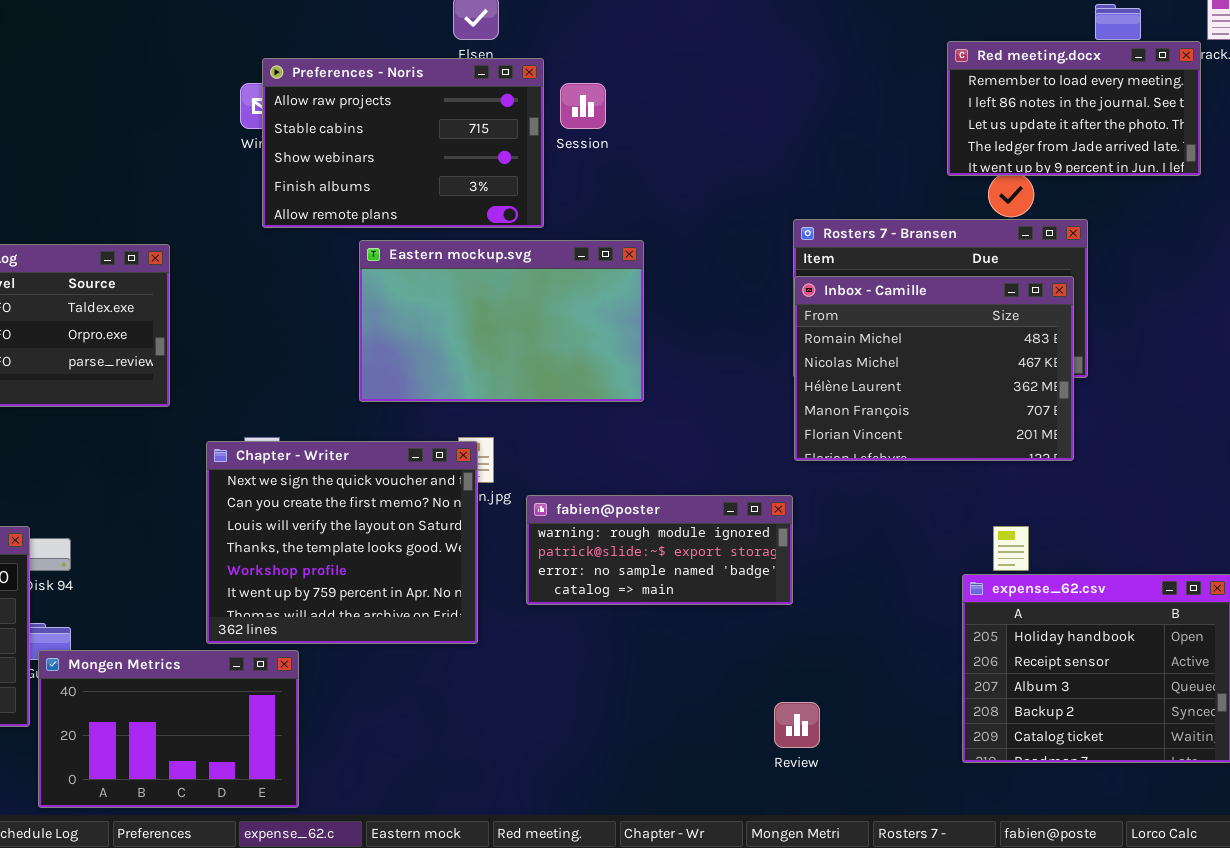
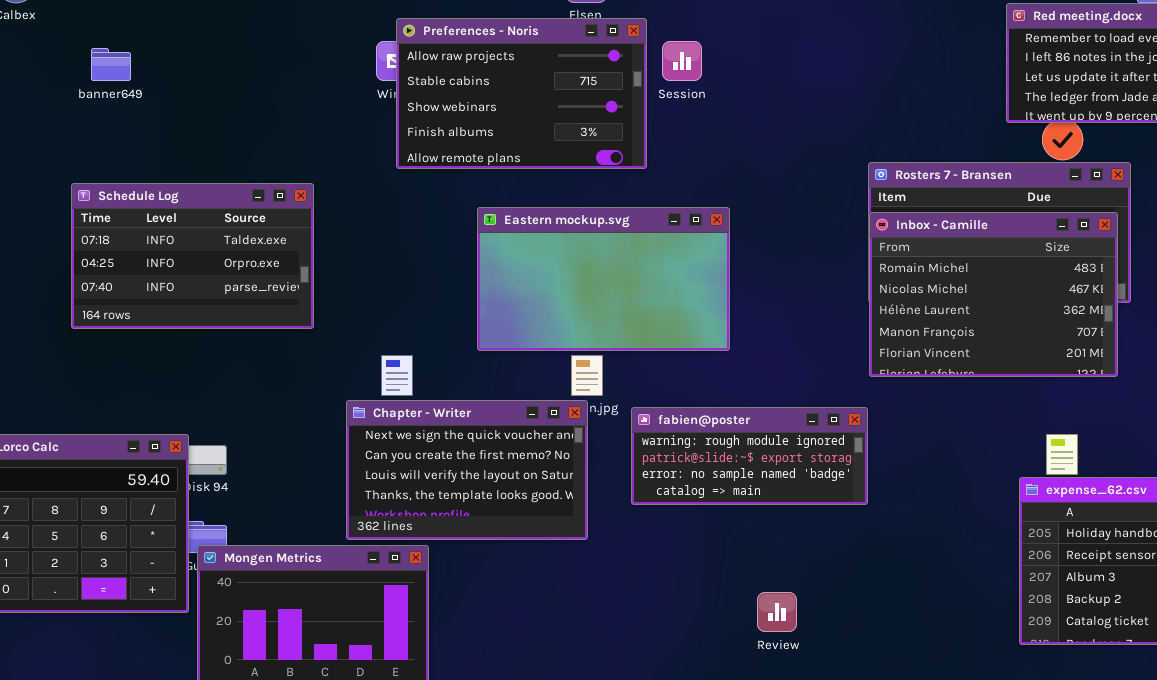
Eastern mockup.svg: [359,240,644,402] -> [477,207,730,351], moved
Chapter - Writer: [206,441,478,644] -> [346,400,588,540], resized
Review: [774,702,820,748] -> [757,592,797,632], moved

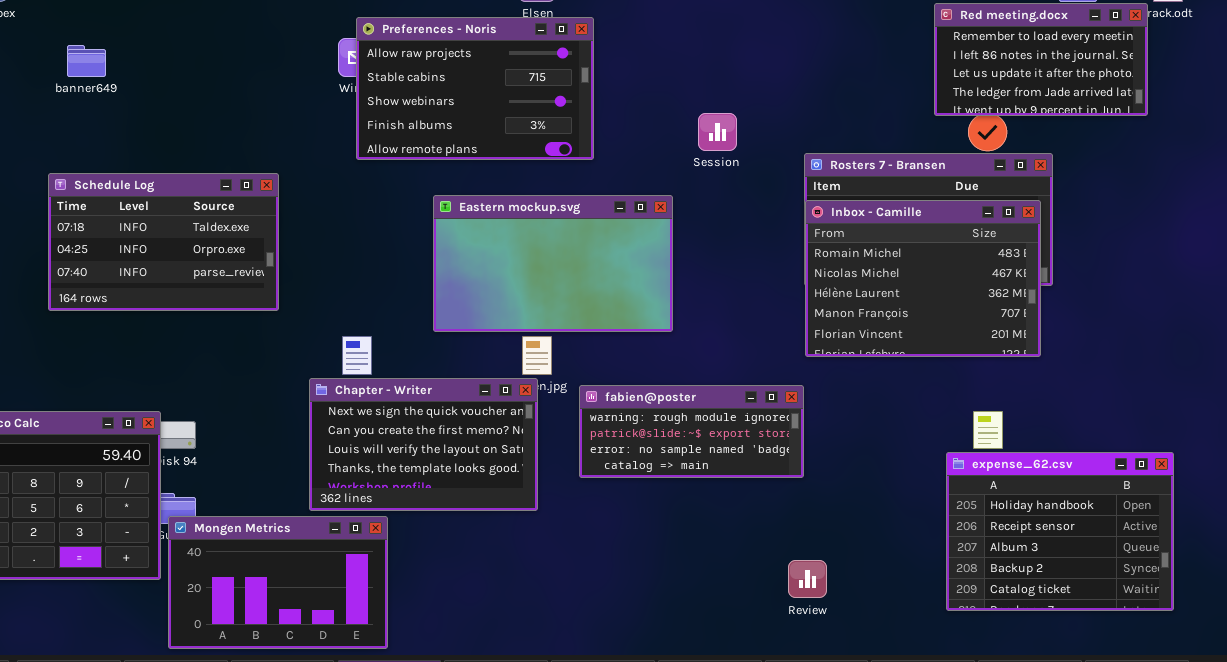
Session: [662,41,702,81] -> [698,113,737,151], moved
Review: [757,592,797,632] -> [788,560,827,598], moved

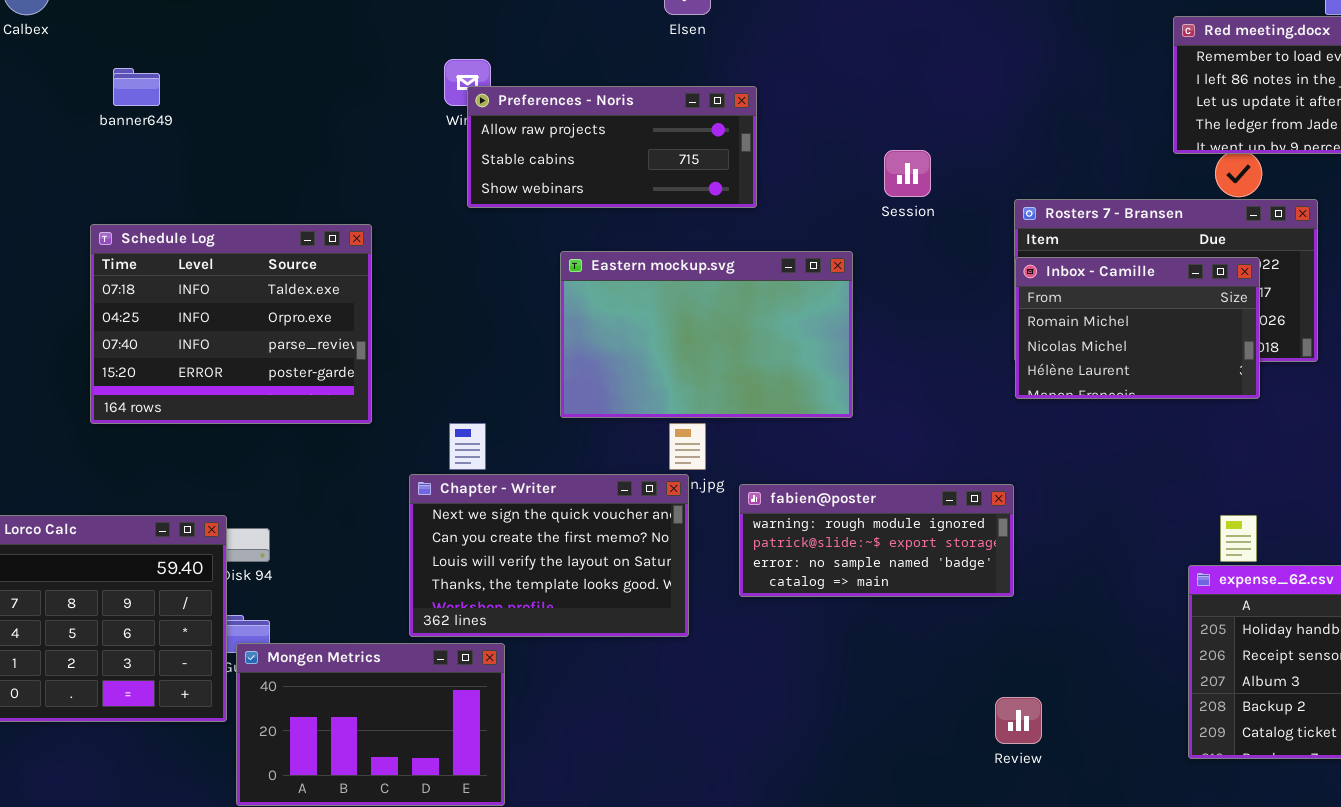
Preferences - Noris: [356,17,594,160] -> [467,86,757,208], resized
Schedule Log: [48,173,279,311] -> [90,224,372,424], resized
Inbox - Camille: [805,200,1041,357] -> [1015,257,1260,399], resized

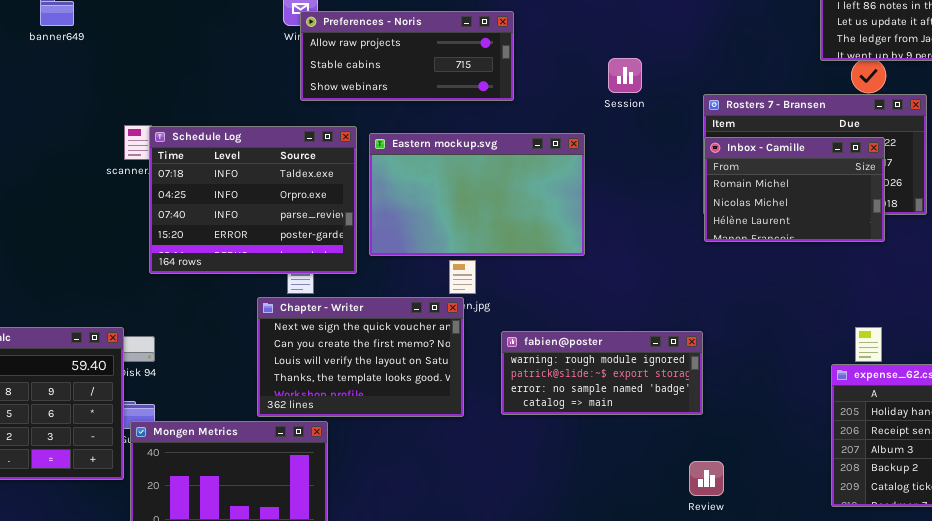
Schedule Log: [90,224,372,424] -> [149,126,357,274], moved
fabien@poster: [739,484,1014,597] -> [501,331,703,415], moved

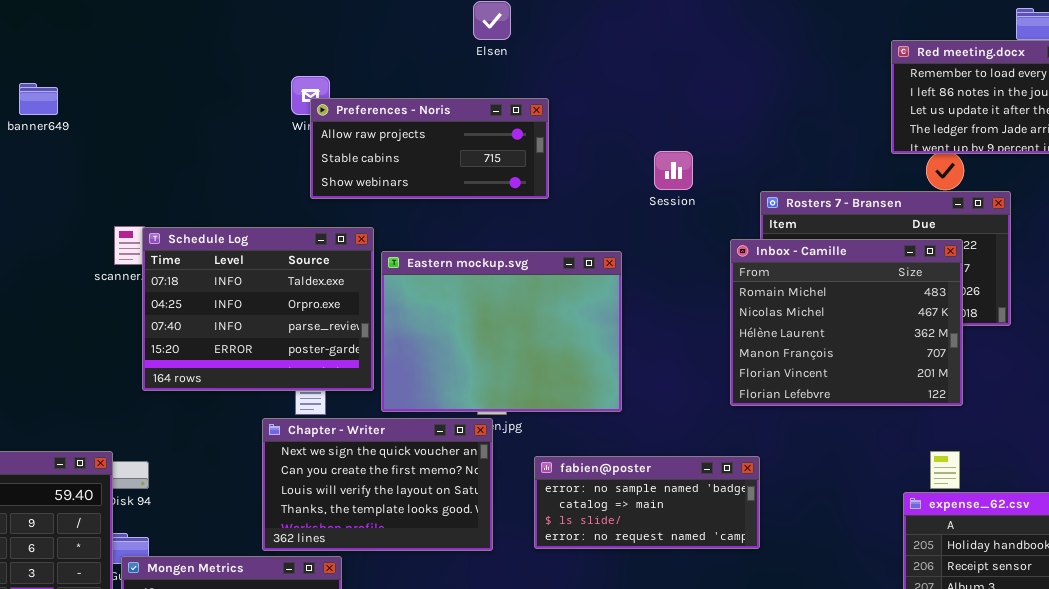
Eastern mockup.svg: [369,133,585,256] -> [381,251,622,412], moved, resized
Inbox - Camille: [704,137,885,242] -> [730,239,963,406], resized
fabien@poster: [501,331,703,415] -> [534,456,760,549], scrolled down 2 rows

